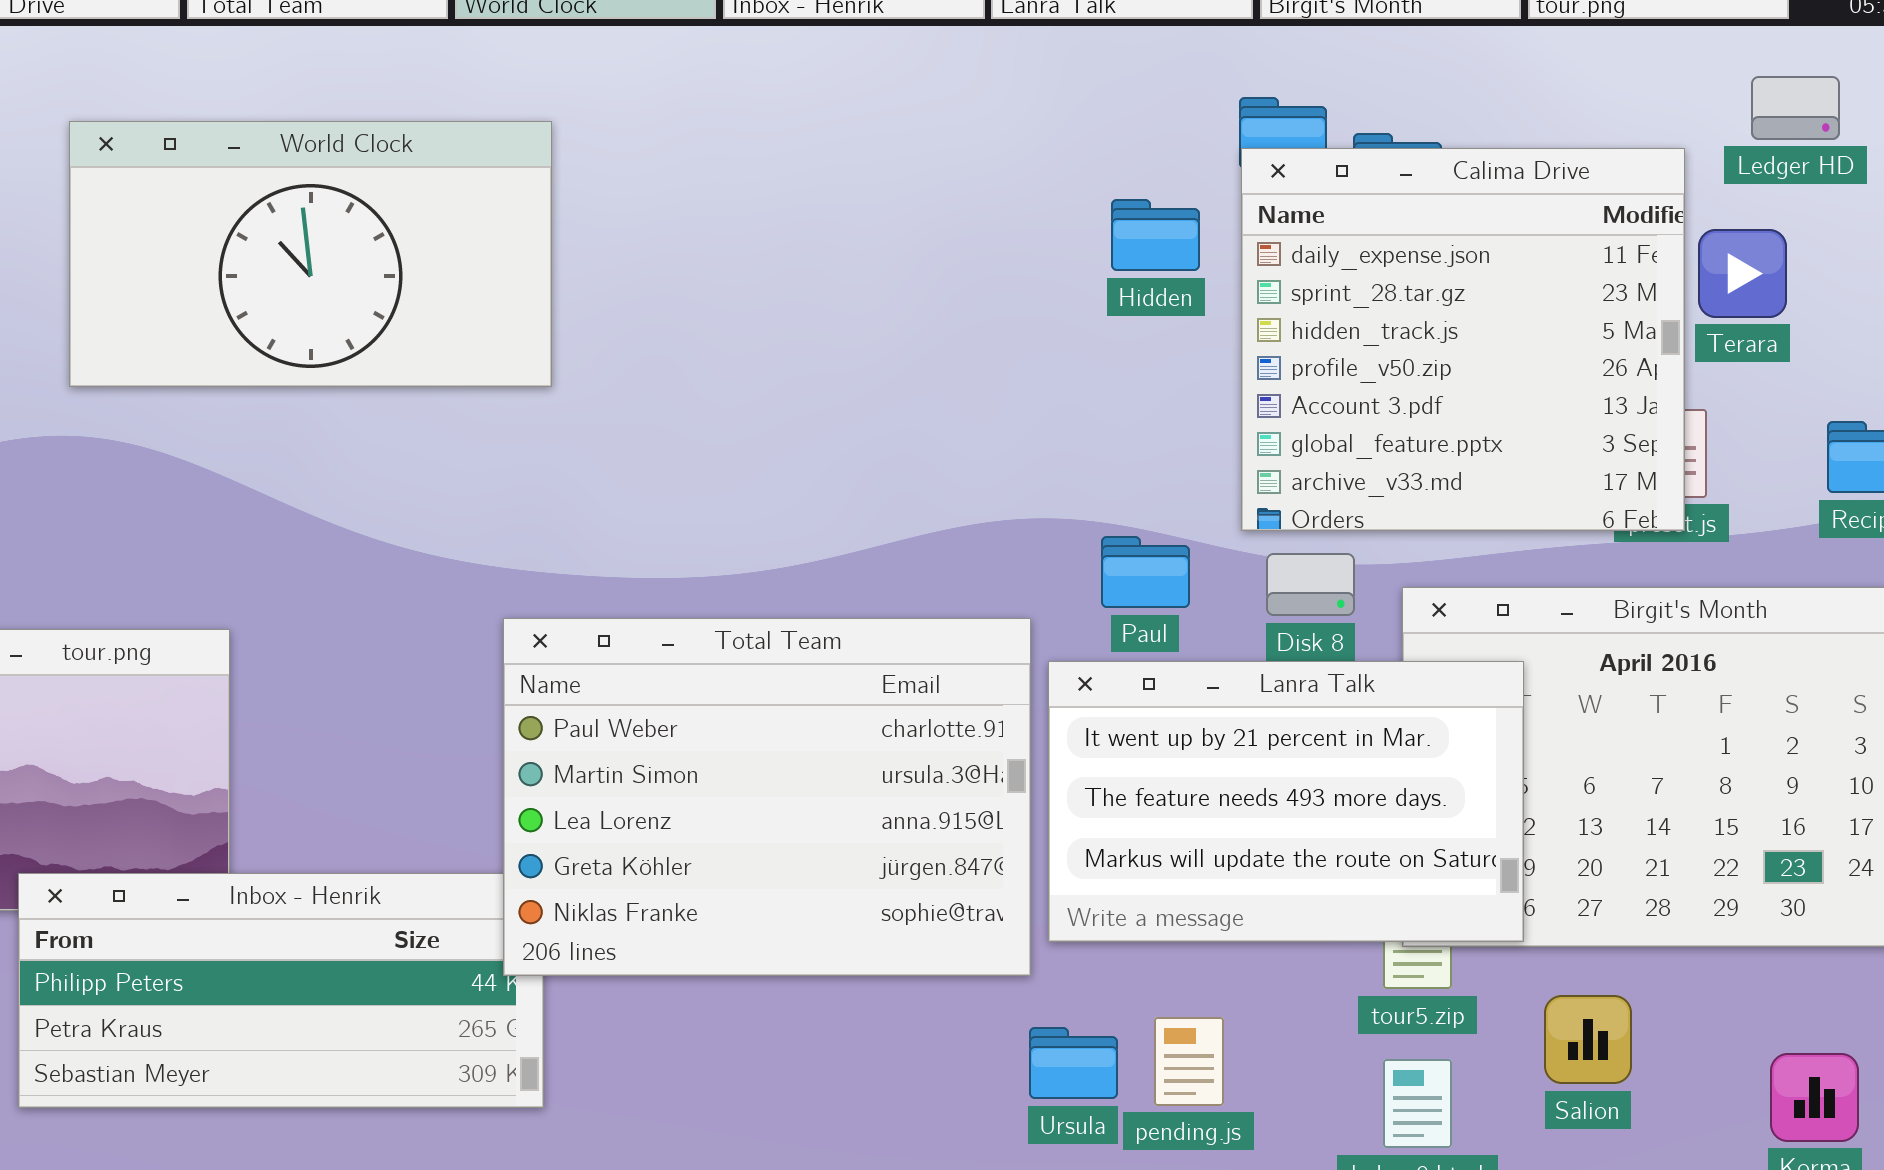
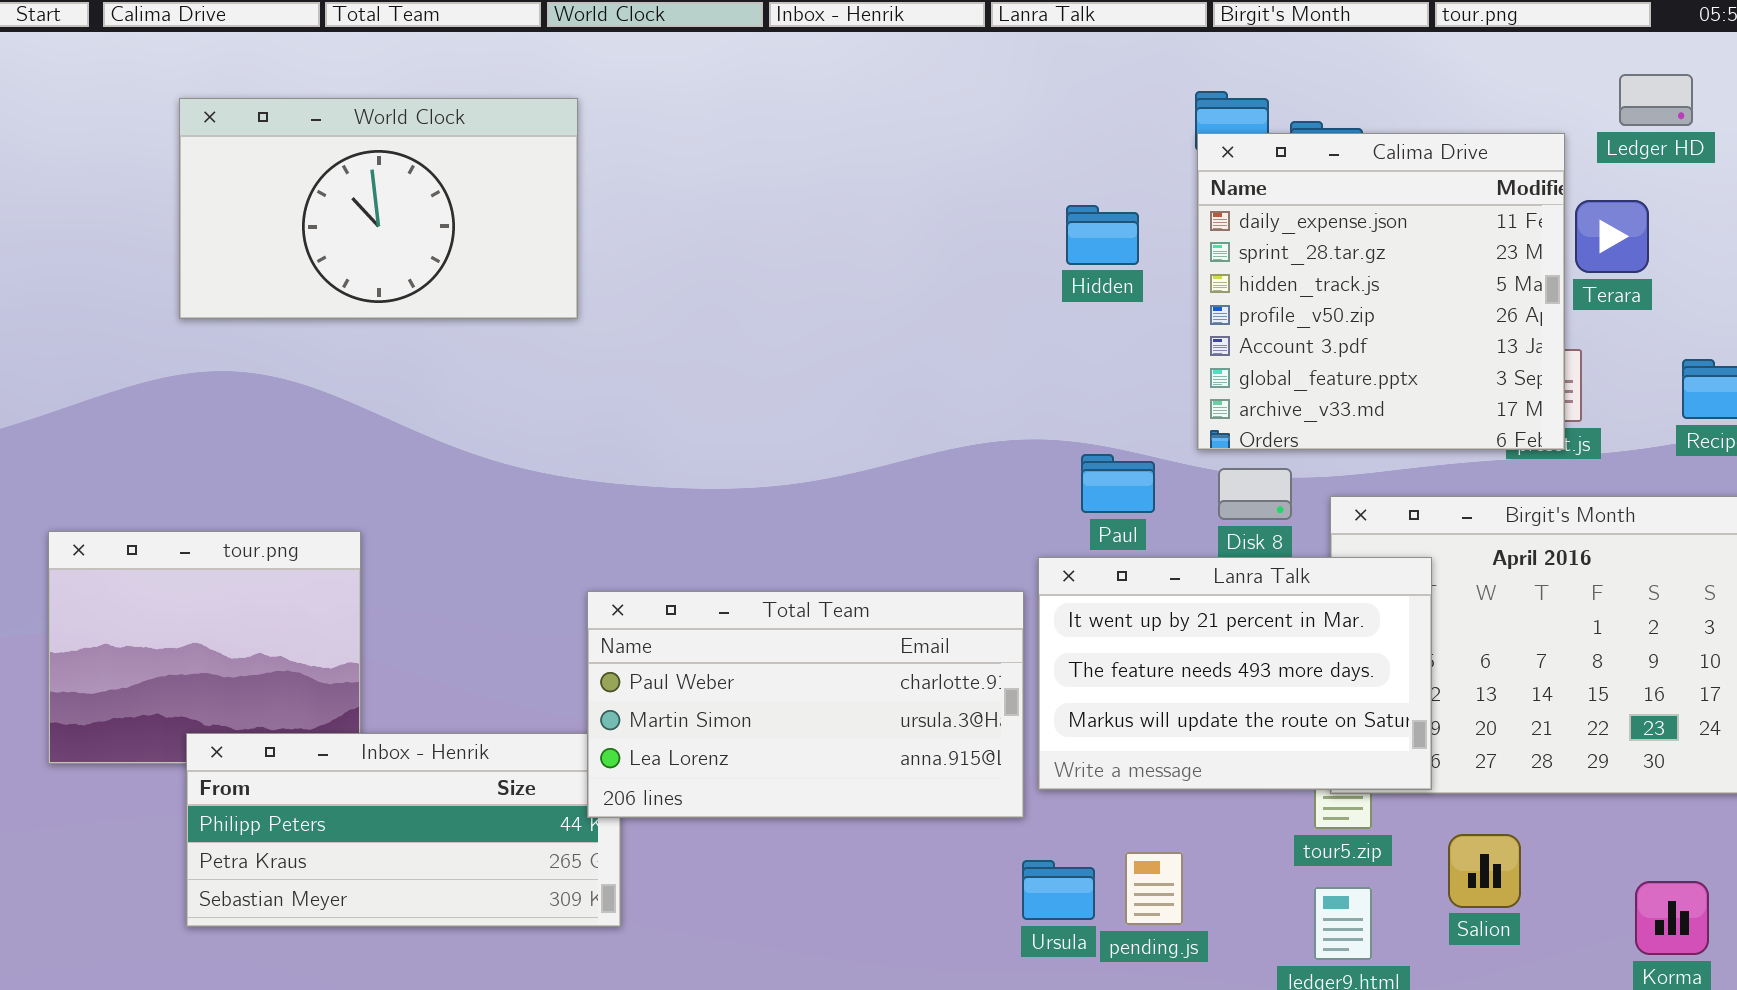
World Clock: [69,121,552,387] -> [179,98,578,319], moved
Hidden: [1111,199,1200,271] -> [1066,205,1139,265], moved
Total Team: [503,618,1031,976] -> [587,591,1024,818], resized

